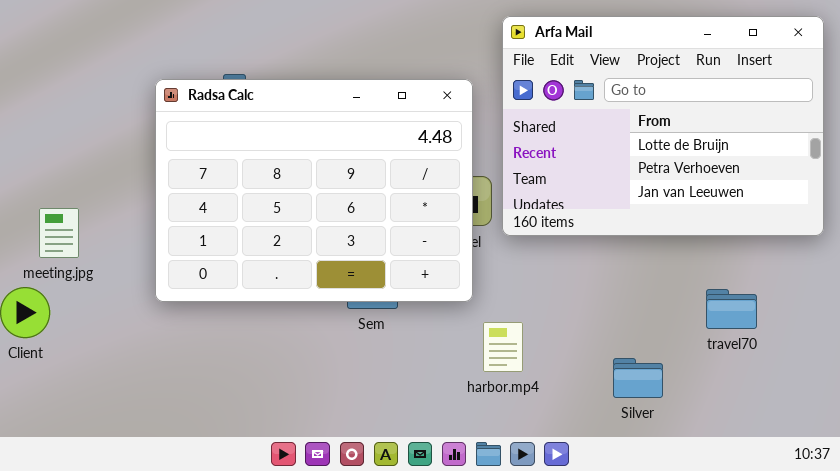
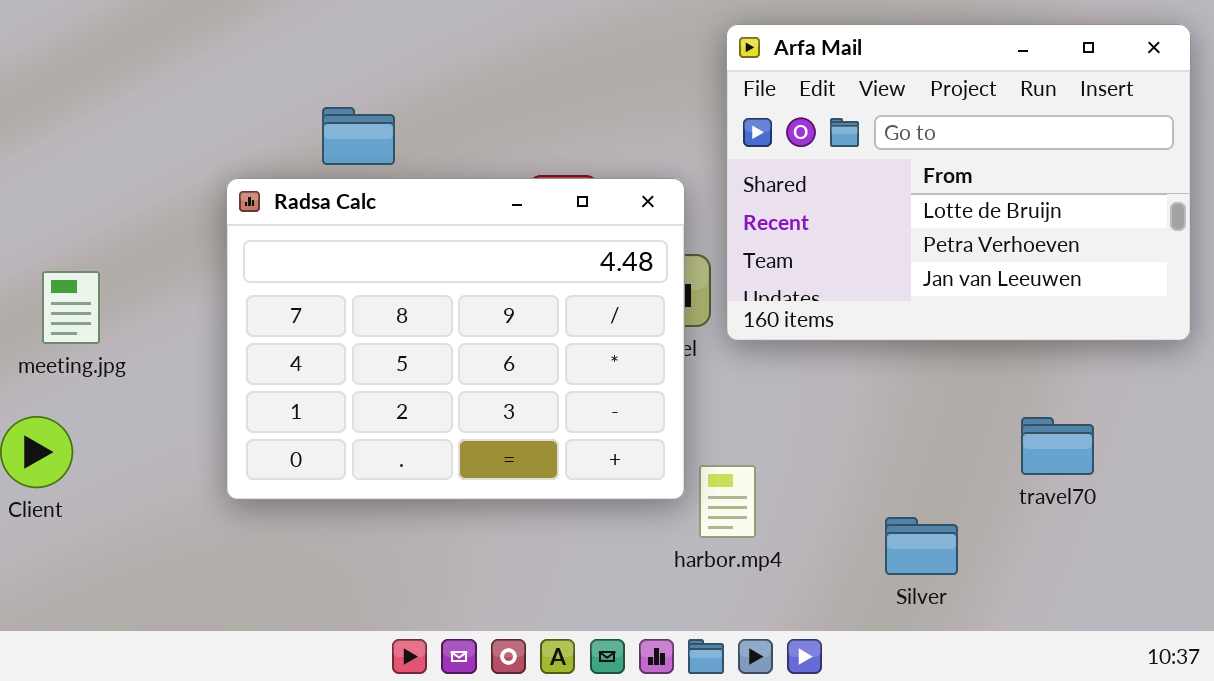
Radsa Calc: [155,79,473,302] -> [226,178,685,500], moved
meeting.jpg: [39,208,79,258] -> [42,271,100,344], moved

